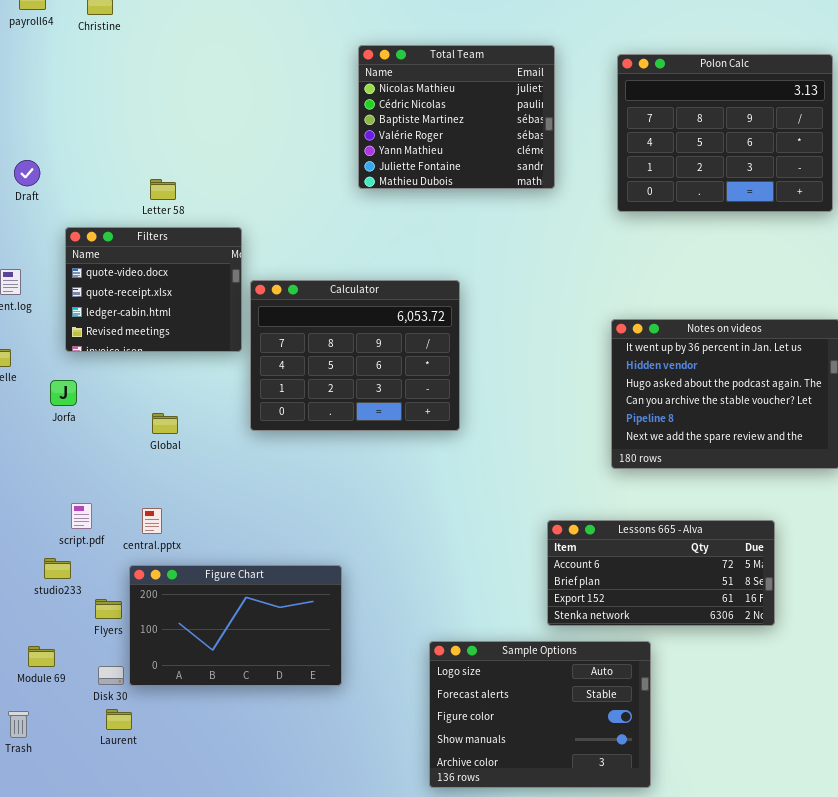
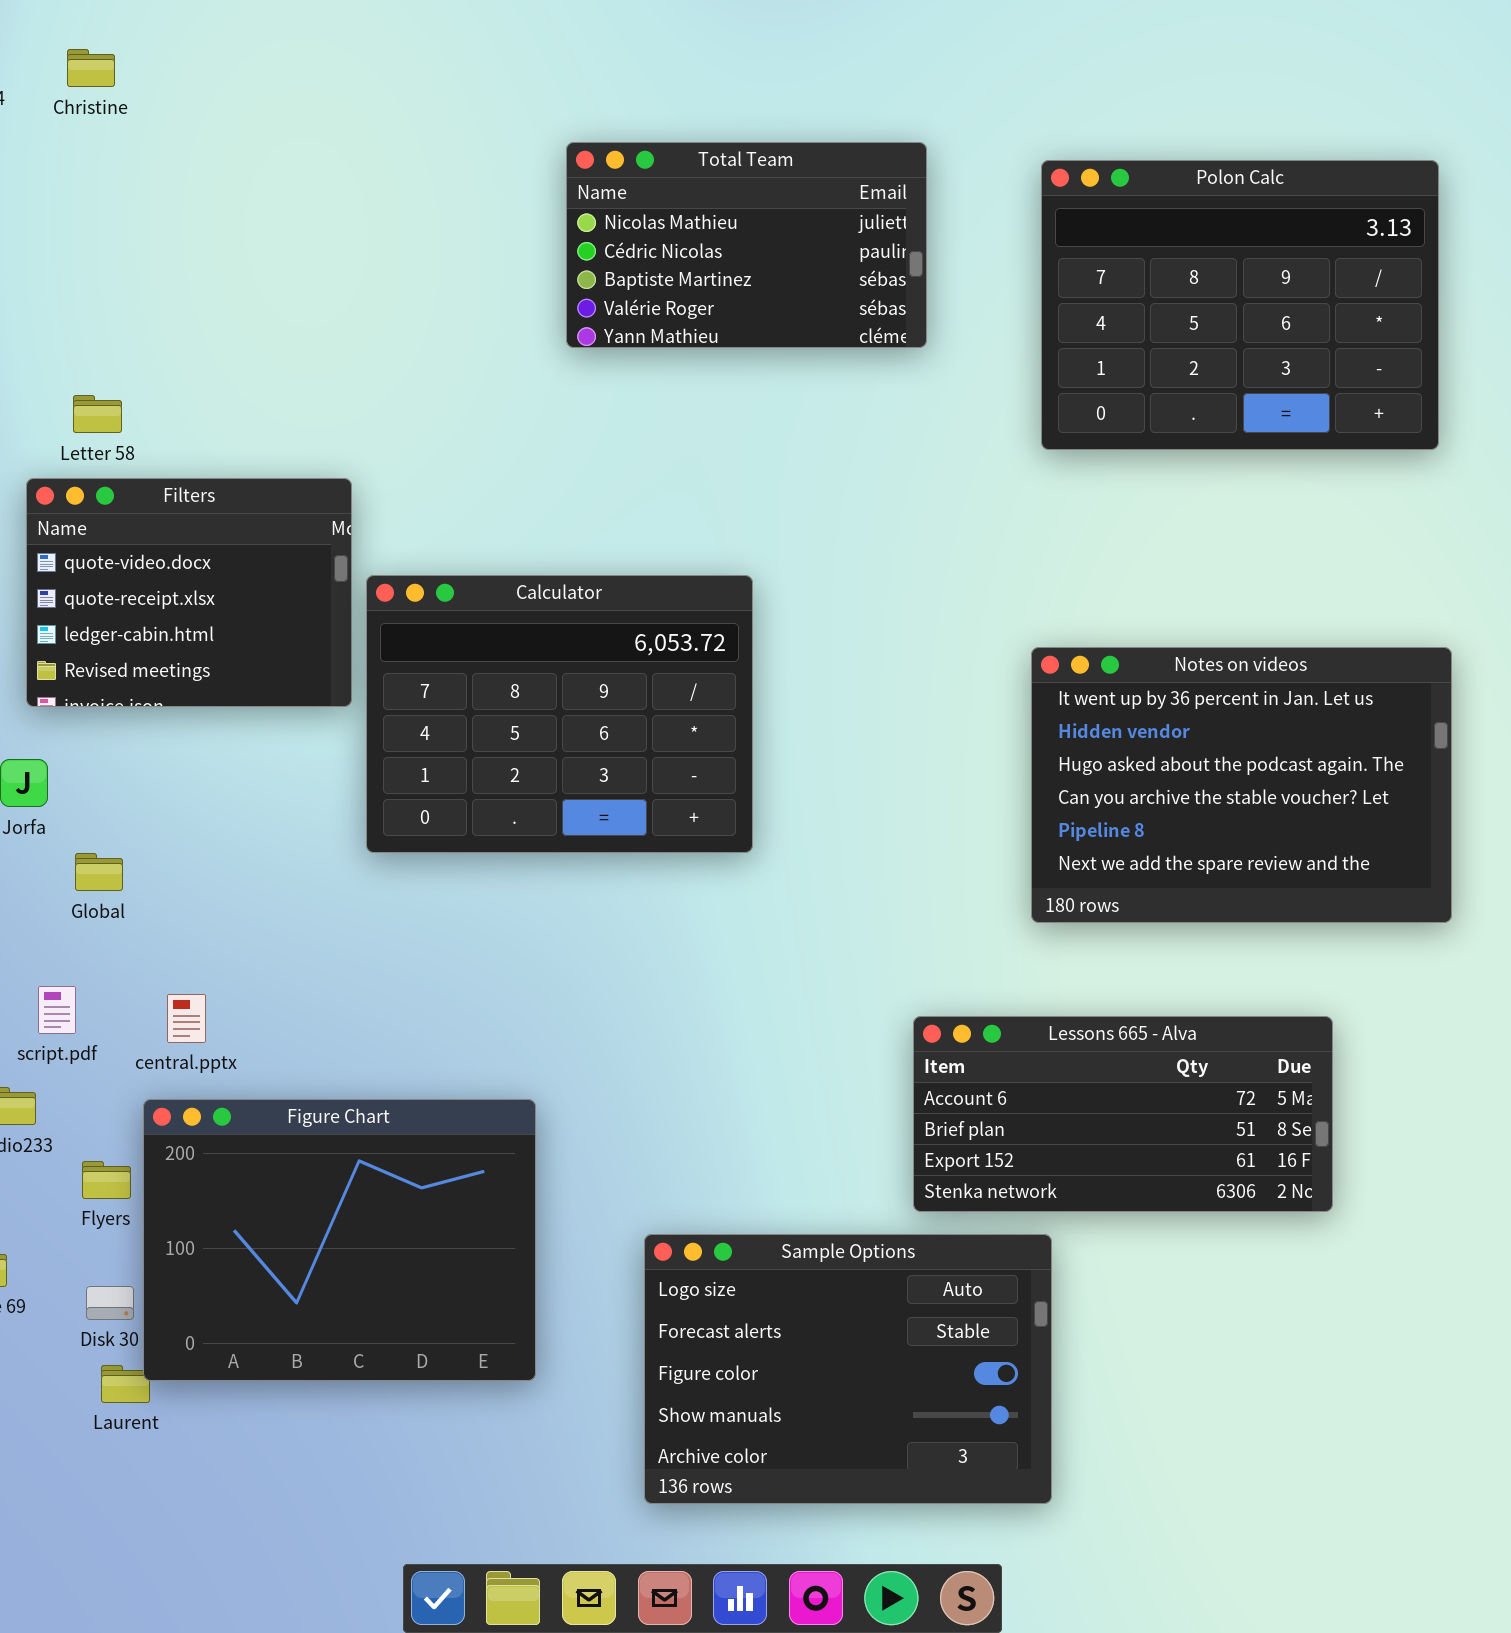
Total Team: [358,45,555,189] -> [566,142,927,348], resized
Letter 58: [150,179,176,200] -> [73,395,122,433], moved
Global: [152,413,178,434] -> [75,853,123,891], moved
Figure Chart: [129,565,342,686] -> [143,1099,536,1381], resized
Sample Options: [429,641,651,788] -> [644,1234,1052,1504], moved

